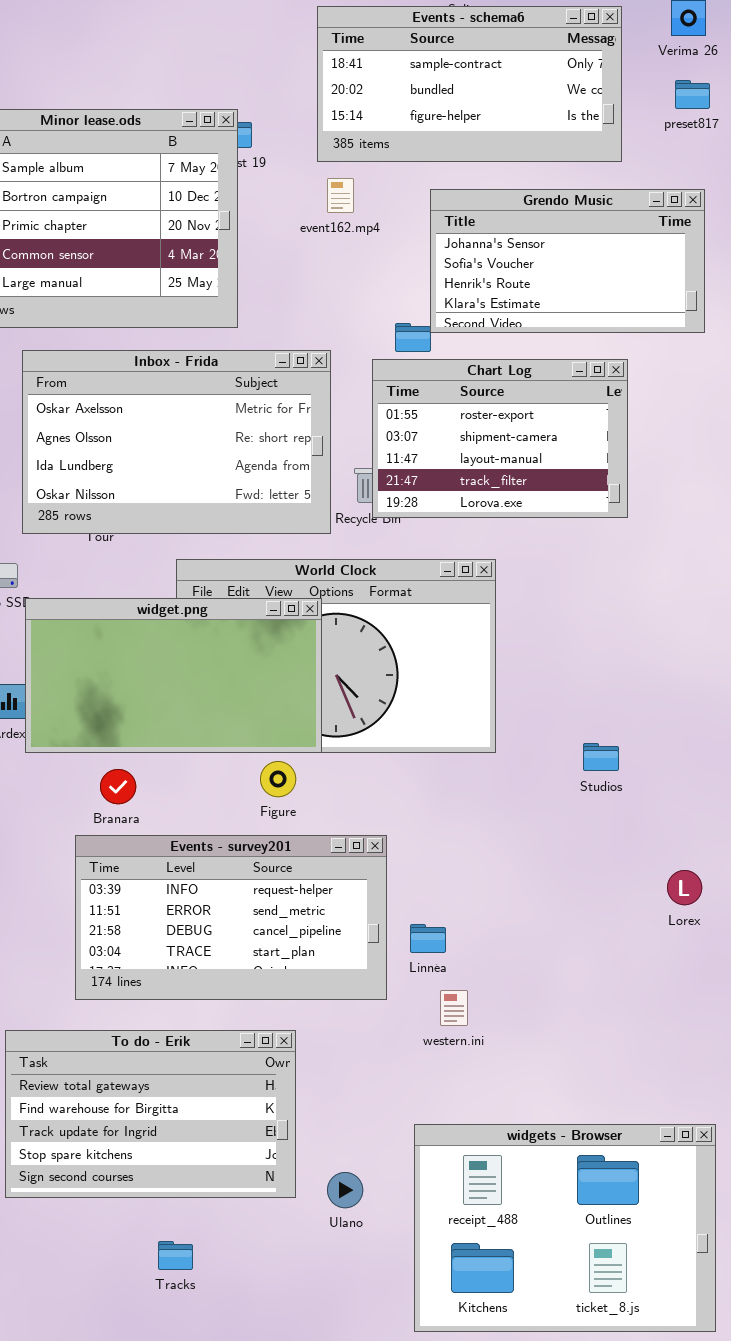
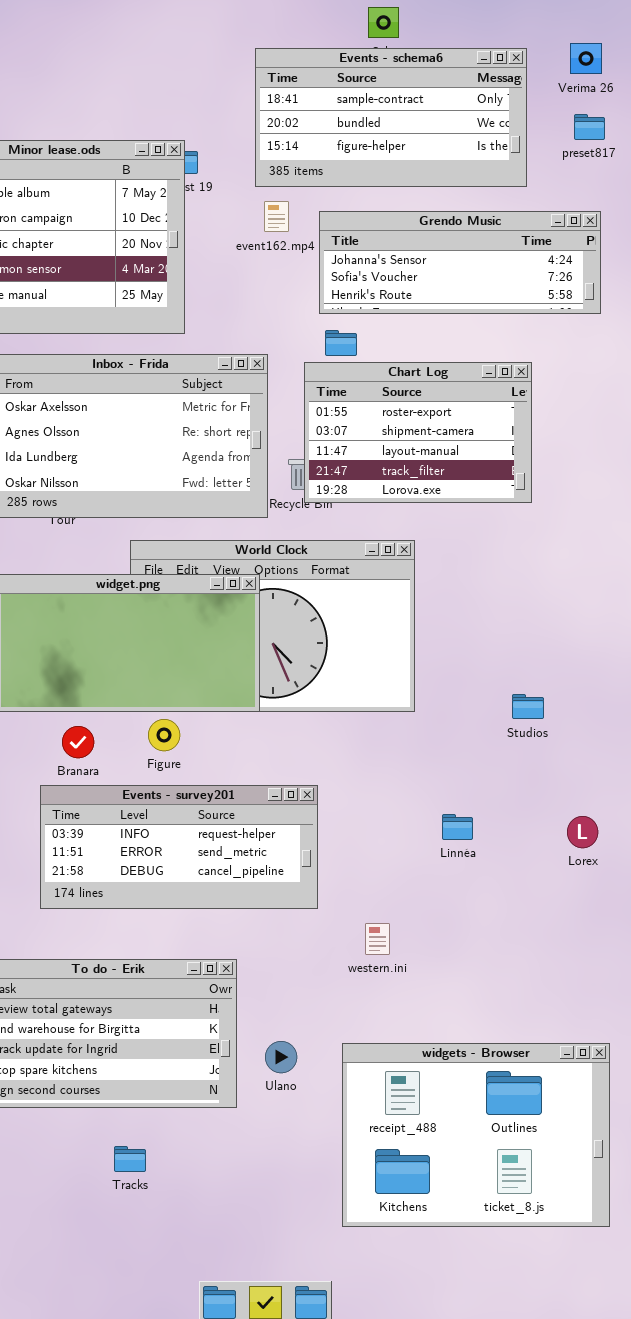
Grendo Music: [430,189,705,333] -> [319,211,601,314], resized
Studios: [583,743,619,771] -> [512,694,544,719], moved
Figure: [260,761,296,797] -> [148,719,180,751], moved
Events - survey201: [75,835,387,1000] -> [40,785,318,909], resized
Linnéa: [410,924,446,953] -> [442,814,473,840], moved
Ulano: [327,1172,363,1208] -> [265,1041,297,1073], moved

